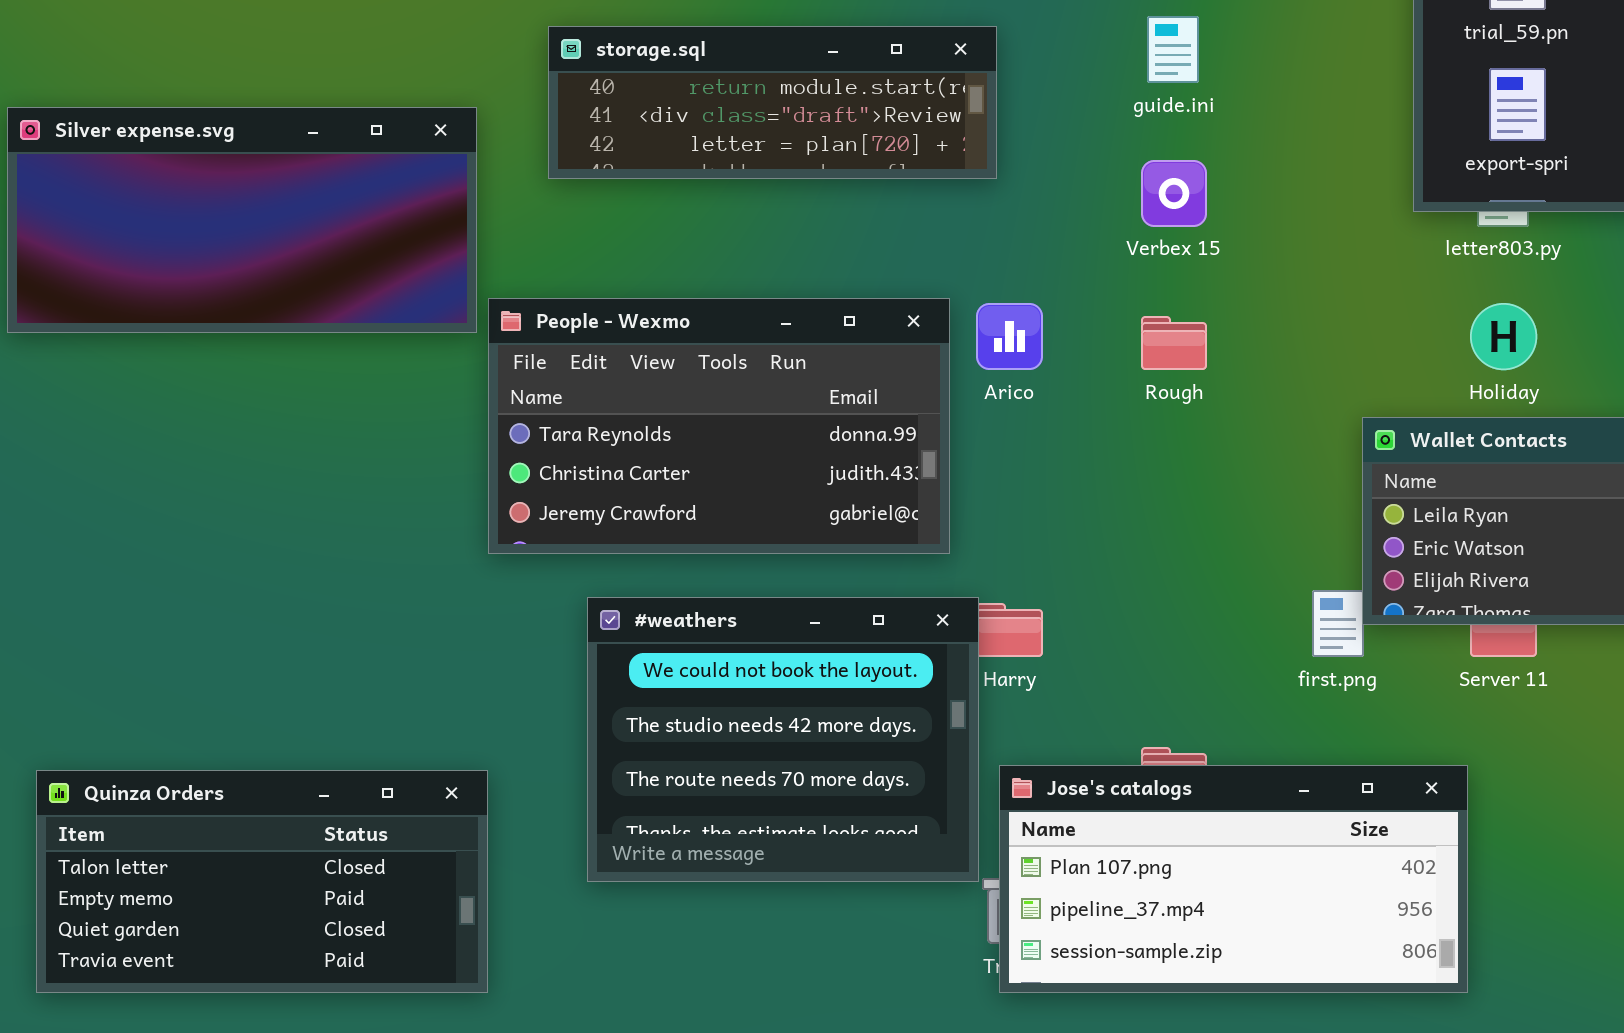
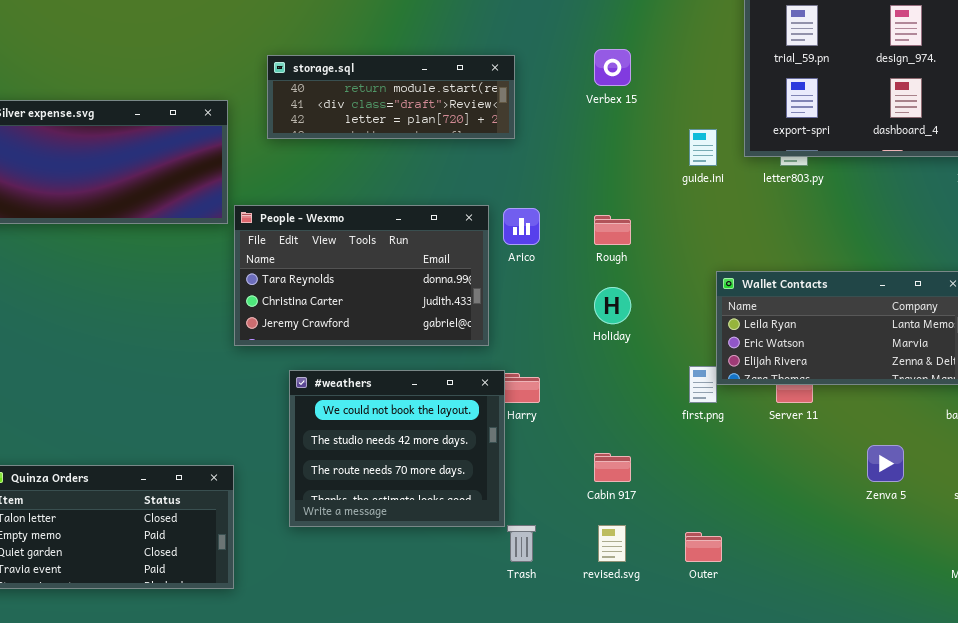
guide.ini: [1147,16,1199,83] -> [689,129,717,166], moved
Verbex 15: [1141,160,1207,227] -> [594,49,631,86], moved
Holiday: [1470,303,1537,370] -> [594,287,631,324], moved
Jose's catalogs: [999,765,1468,993] -> none, closed

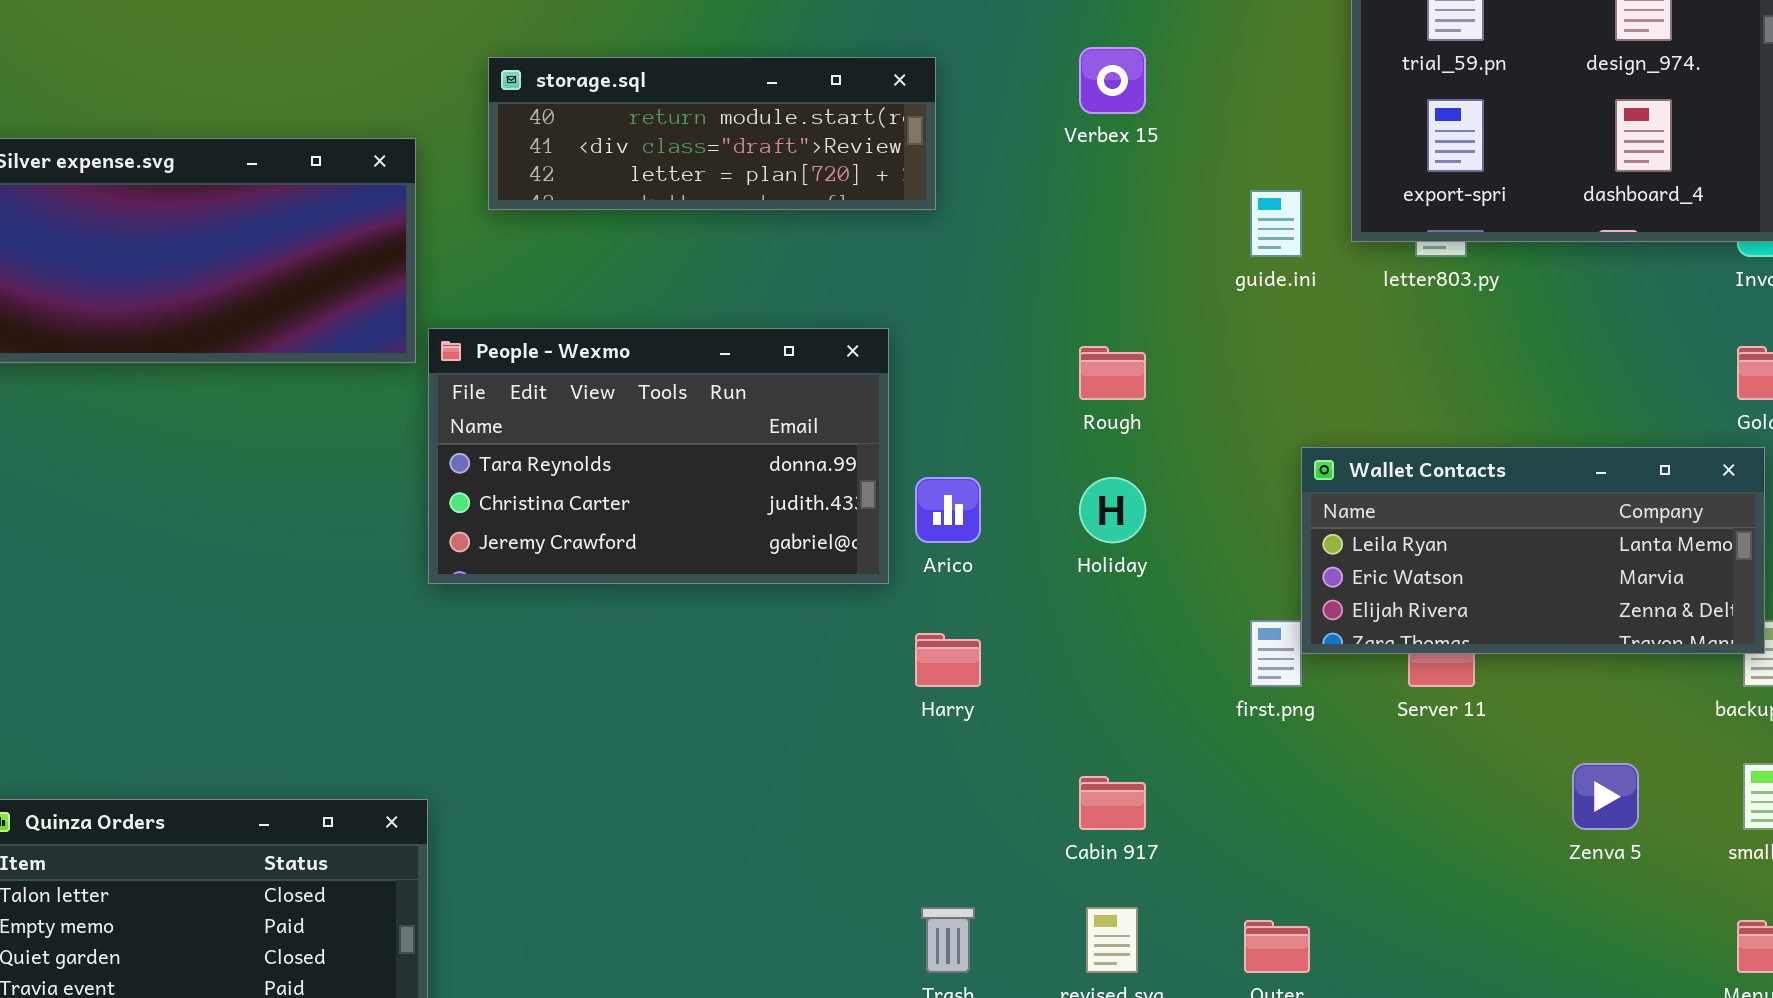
Arico: [503,208,540,245] -> [915,477,981,543], moved
#weathers: [289,370,505,527] -> none, closed

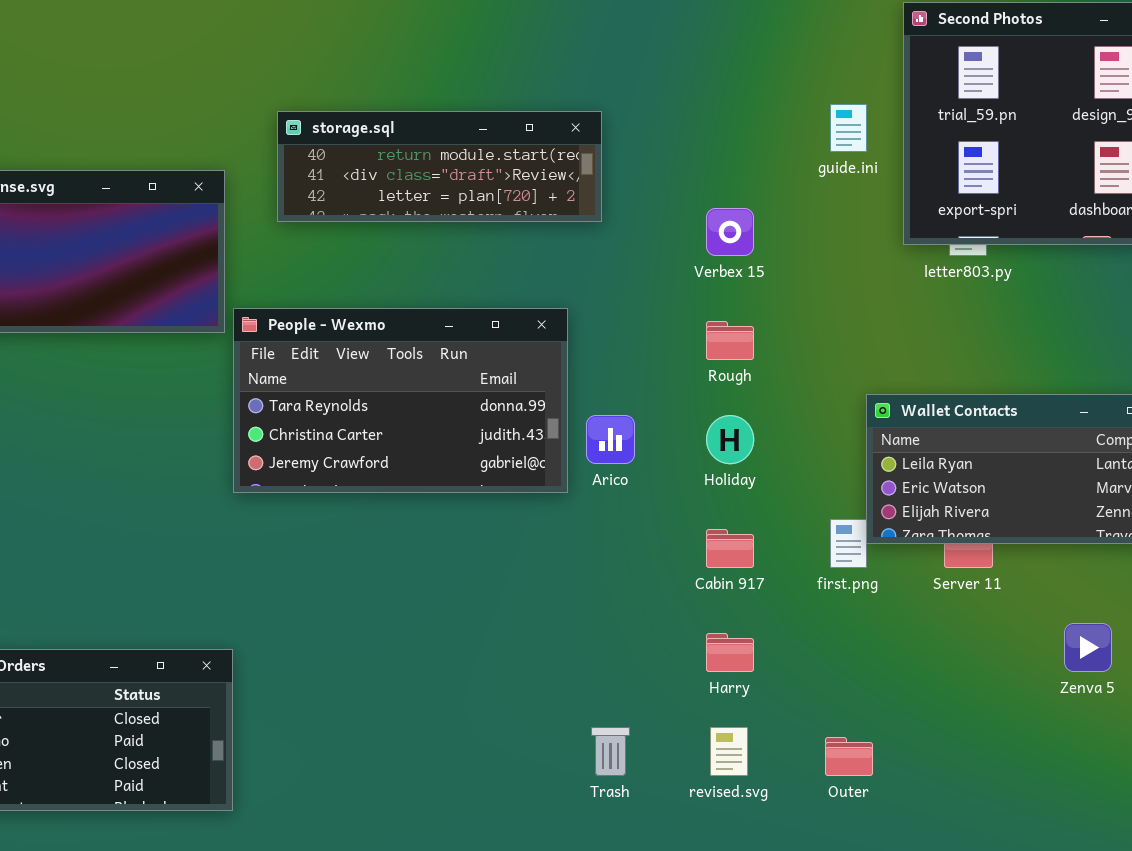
Verbex 15: [1079,47,1146,114] -> [706,208,754,256], moved
guide.ini: [1250,190,1302,257] -> [830,104,867,152], moved
Harry: [915,633,981,687] -> [706,633,754,672], moved
Cabin 917: [1079,776,1146,830] -> [706,529,754,568], moved

